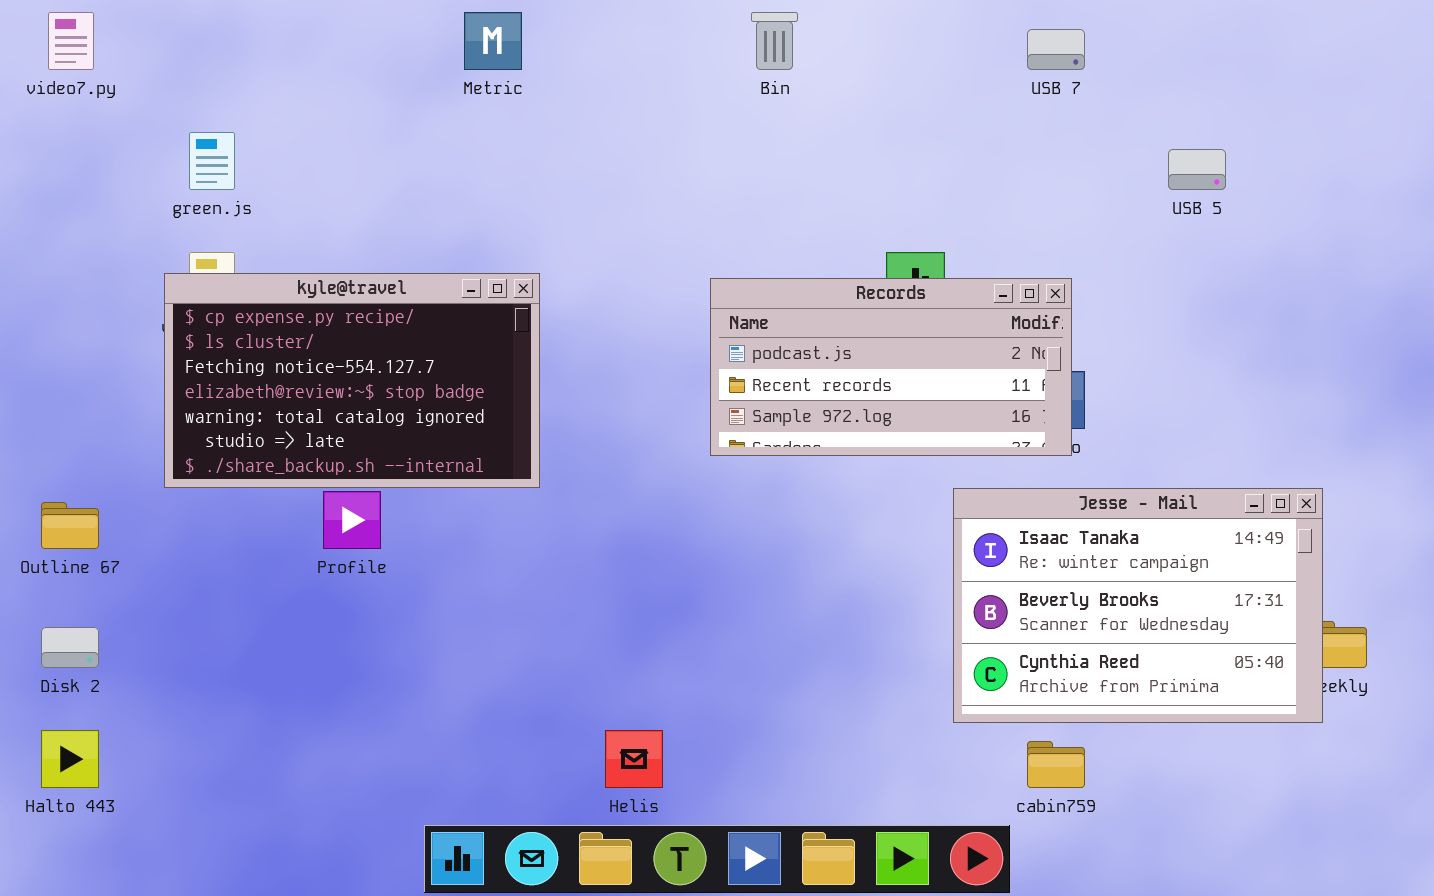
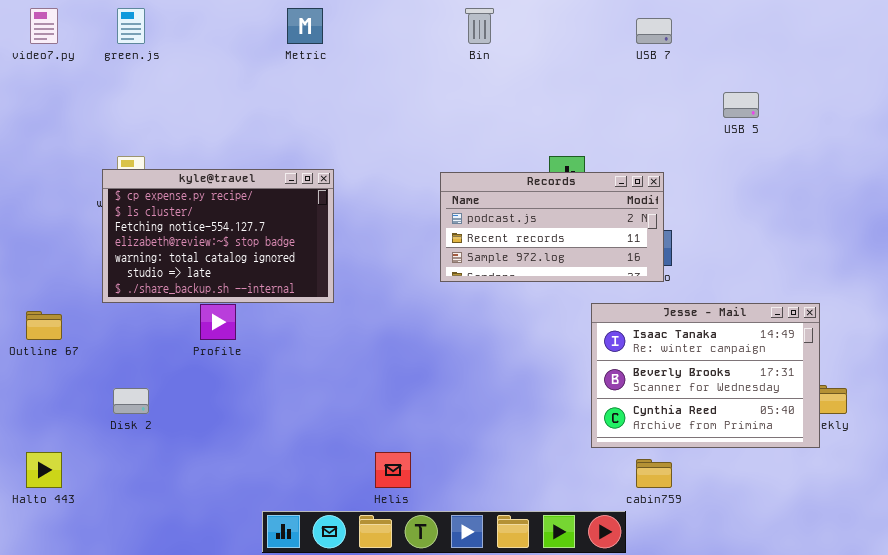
green.js: [189,132,235,190] -> [117,8,145,44], moved
Disk 2: [41,627,99,668] -> [113,388,149,414], moved

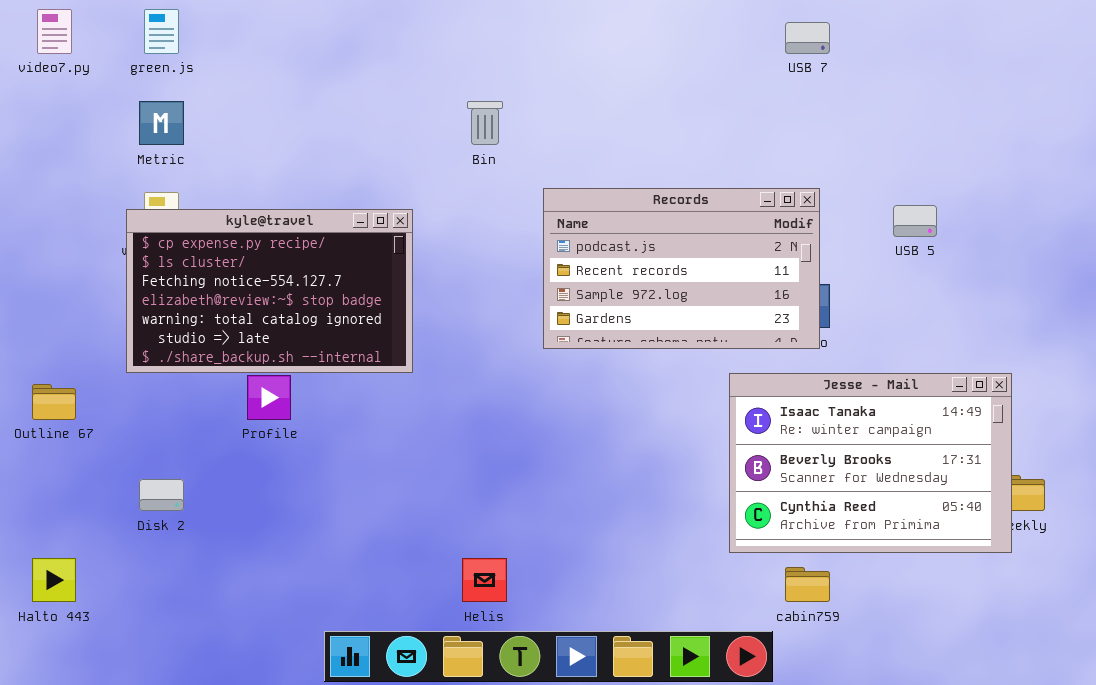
Metric: [287,8,323,44] -> [139,101,184,145], moved
Bin: [465,8,494,44] -> [467,101,503,145], moved
USB 5: [723,92,759,118] -> [893,205,937,237], moved
Records: [440,172,664,282] -> [543,188,820,349], resized

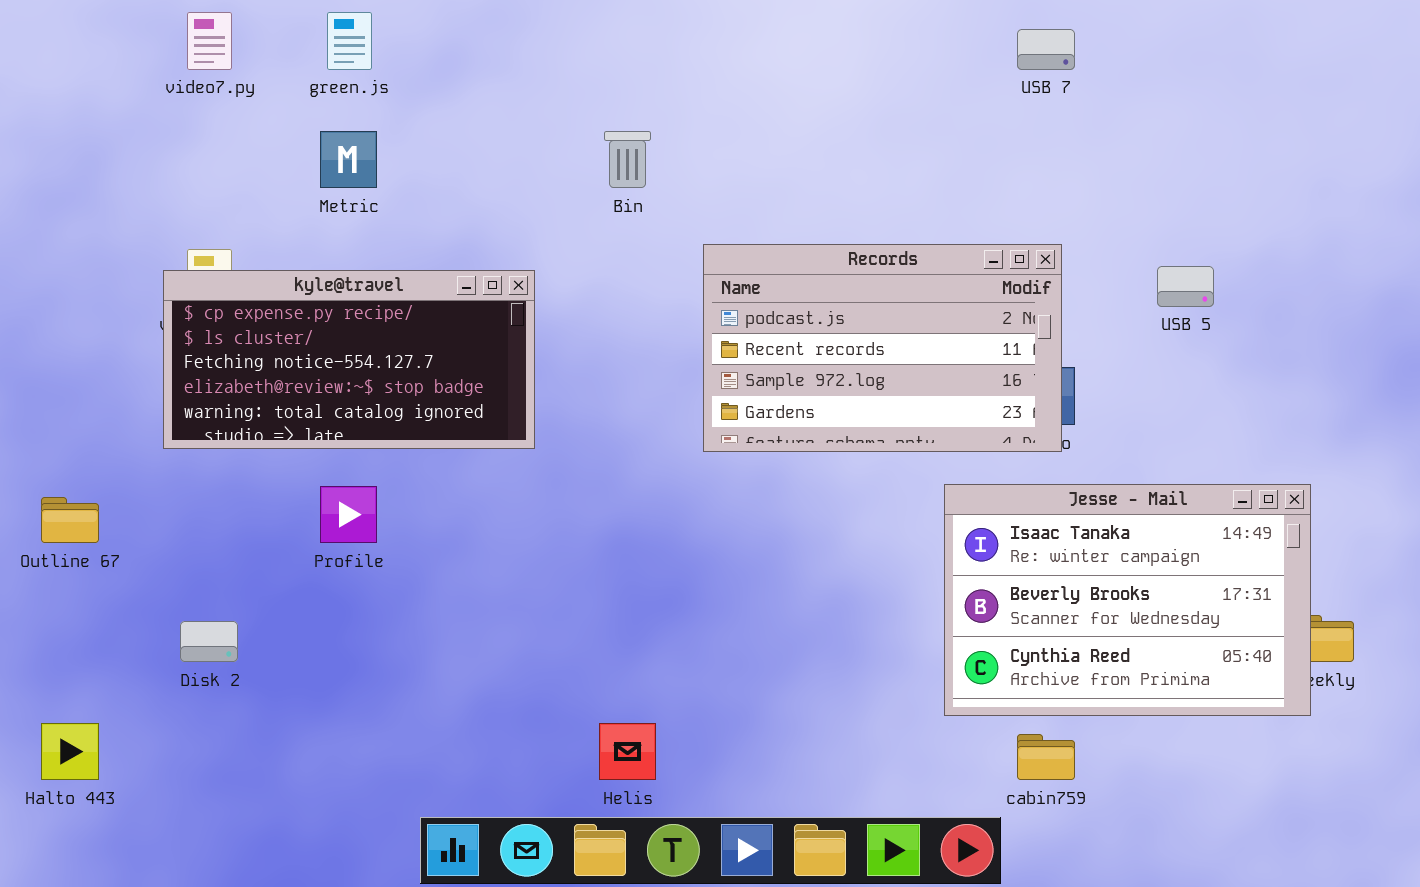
video7.py: [37,9,72,54] -> [187,12,232,70], moved
green.js: [144,9,179,54] -> [327,12,372,70], moved
Metric: [139,101,184,145] -> [320,131,377,188], moved
kyle@travel: [126,209,413,373] -> [163,270,535,449], resized

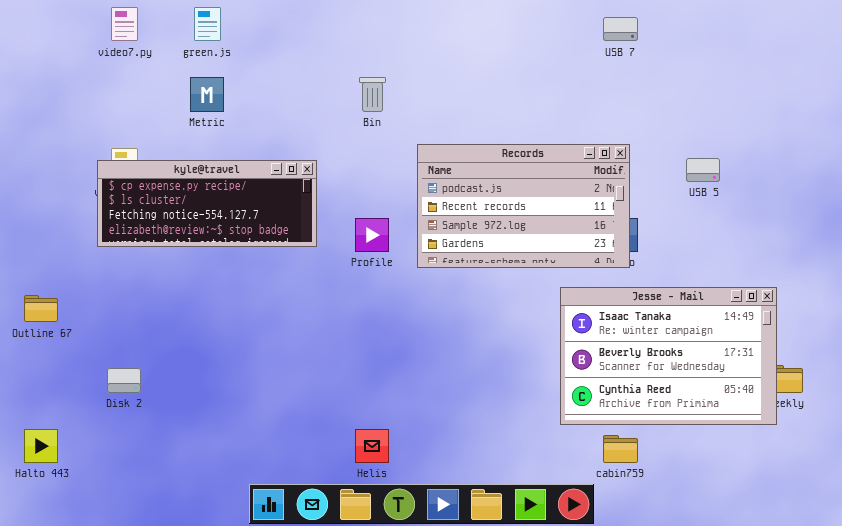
kyle@travel: [163,270,535,449] -> [97,160,317,247], resized
Profile: [320,486,377,543] -> [355,218,389,252], moved

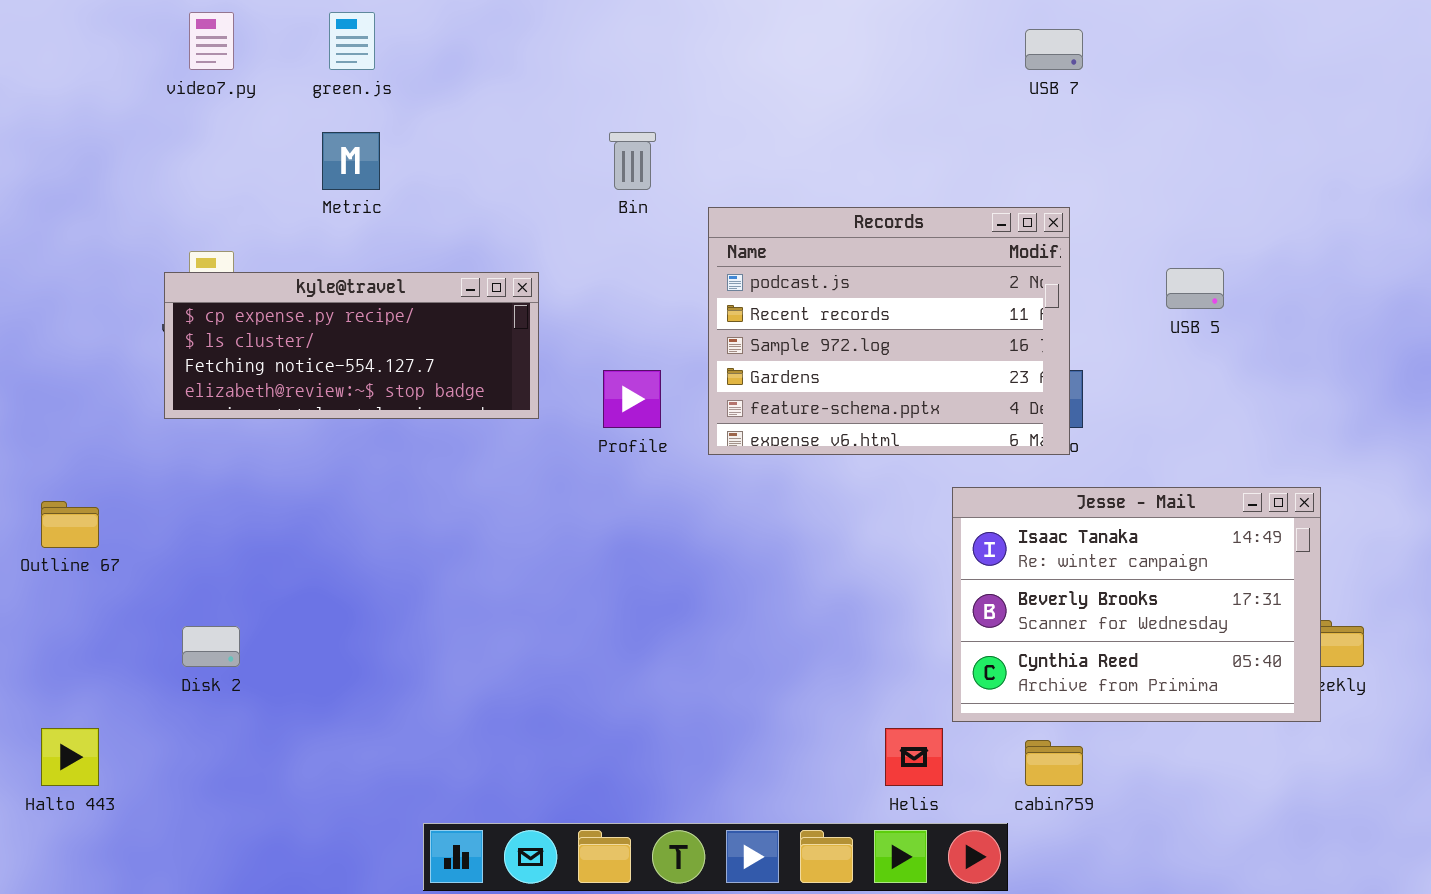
Records: [417,144,630,268] -> [708,207,1070,455], resized
Helis: [355,429,389,463] -> [885,728,943,786], moved

